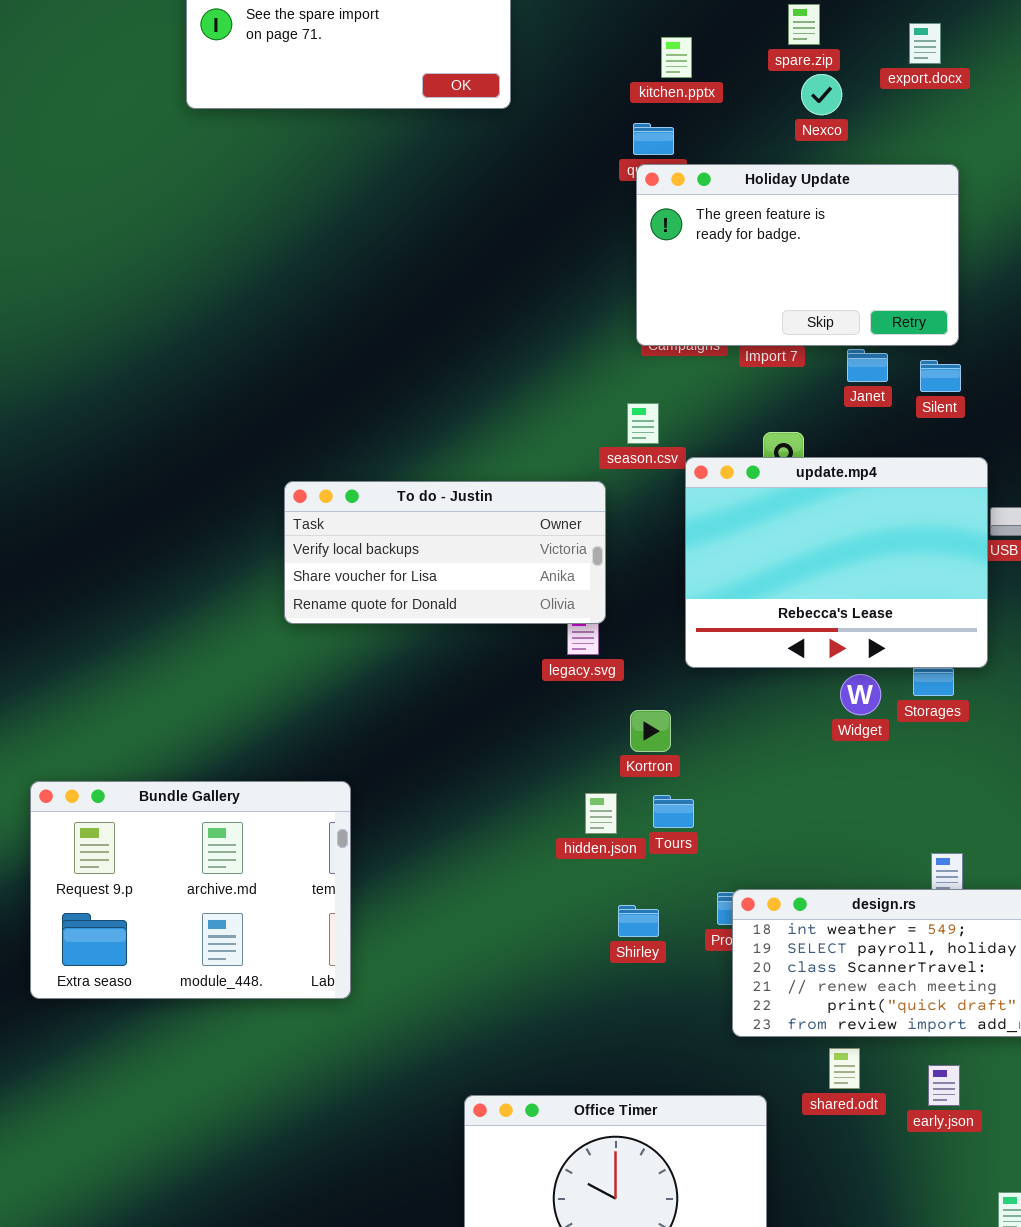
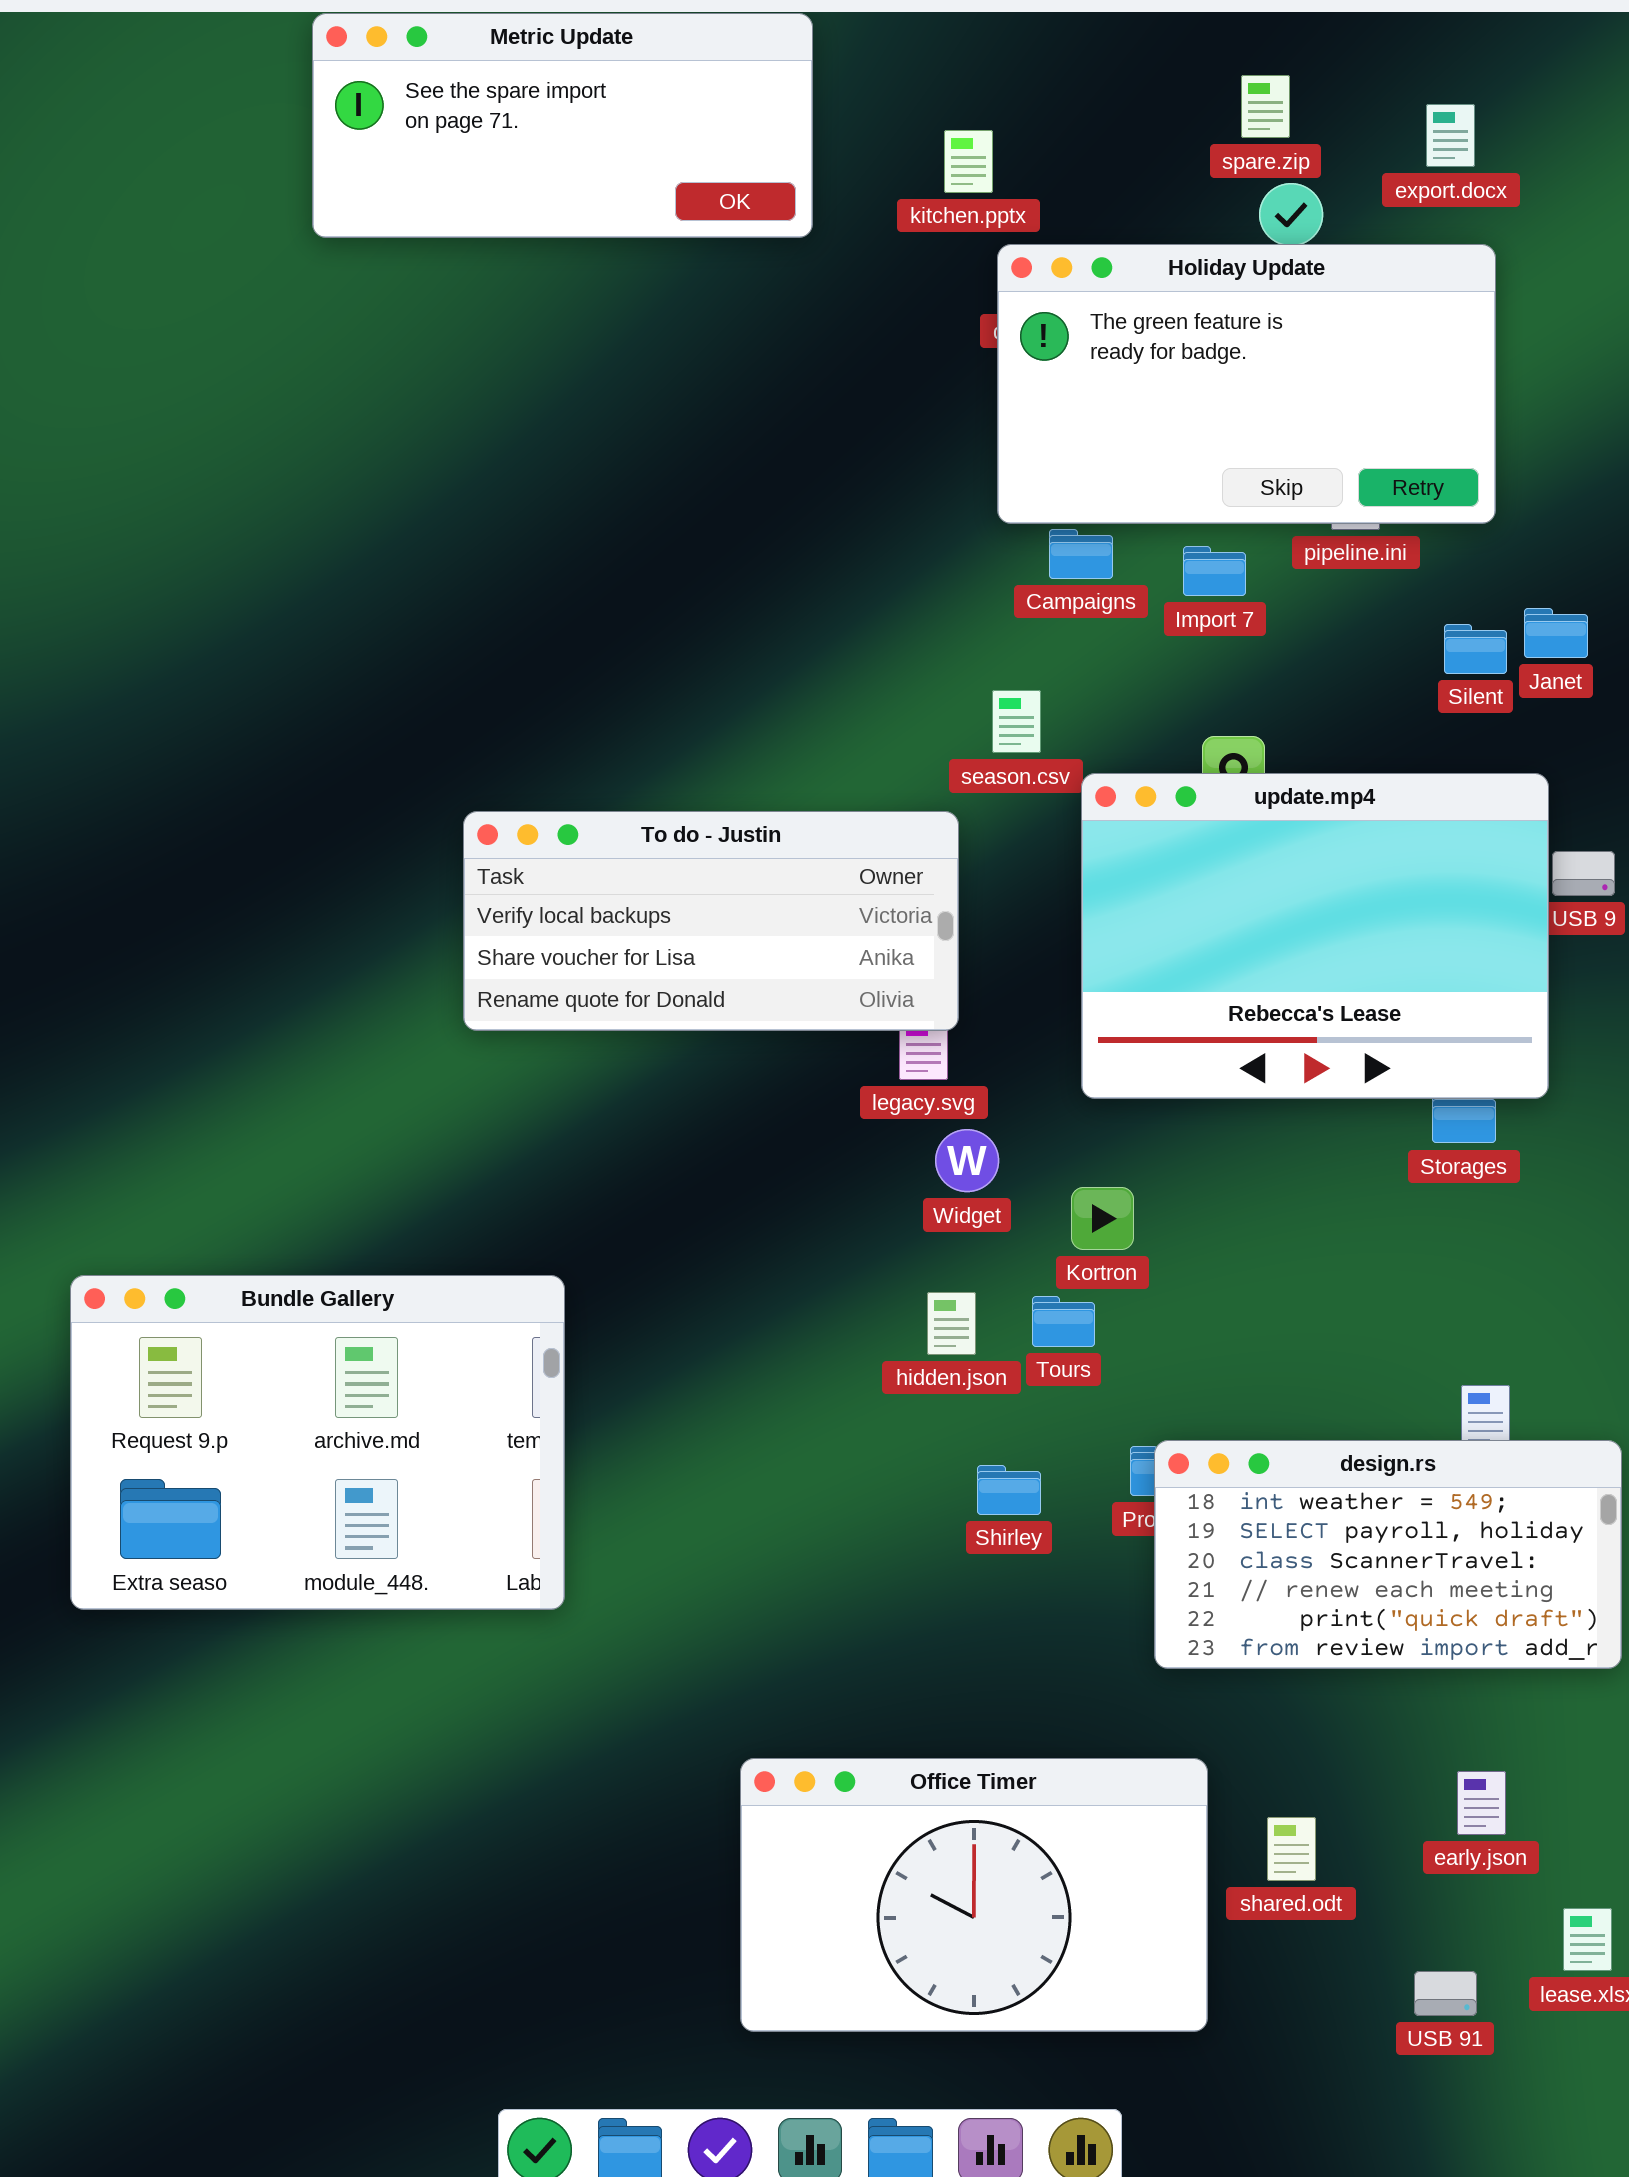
kitchen.pptx: [661,37,692,78] -> [944,130,993,193], moved
Holiday Update: [636,164,959,346] -> [997,244,1496,524], moved
Janet: [847,349,888,382] -> [1524,608,1588,658], moved
Widget: [840,674,881,715] -> [935,1129,999,1192], moved
Kortron: [630,710,671,752] -> [1071,1187,1134,1250], moved
shared.odt: [829,1048,860,1089] -> [1267,1817,1316,1881], moved
early.json: [928,1065,960,1106] -> [1457,1771,1506,1835], moved

